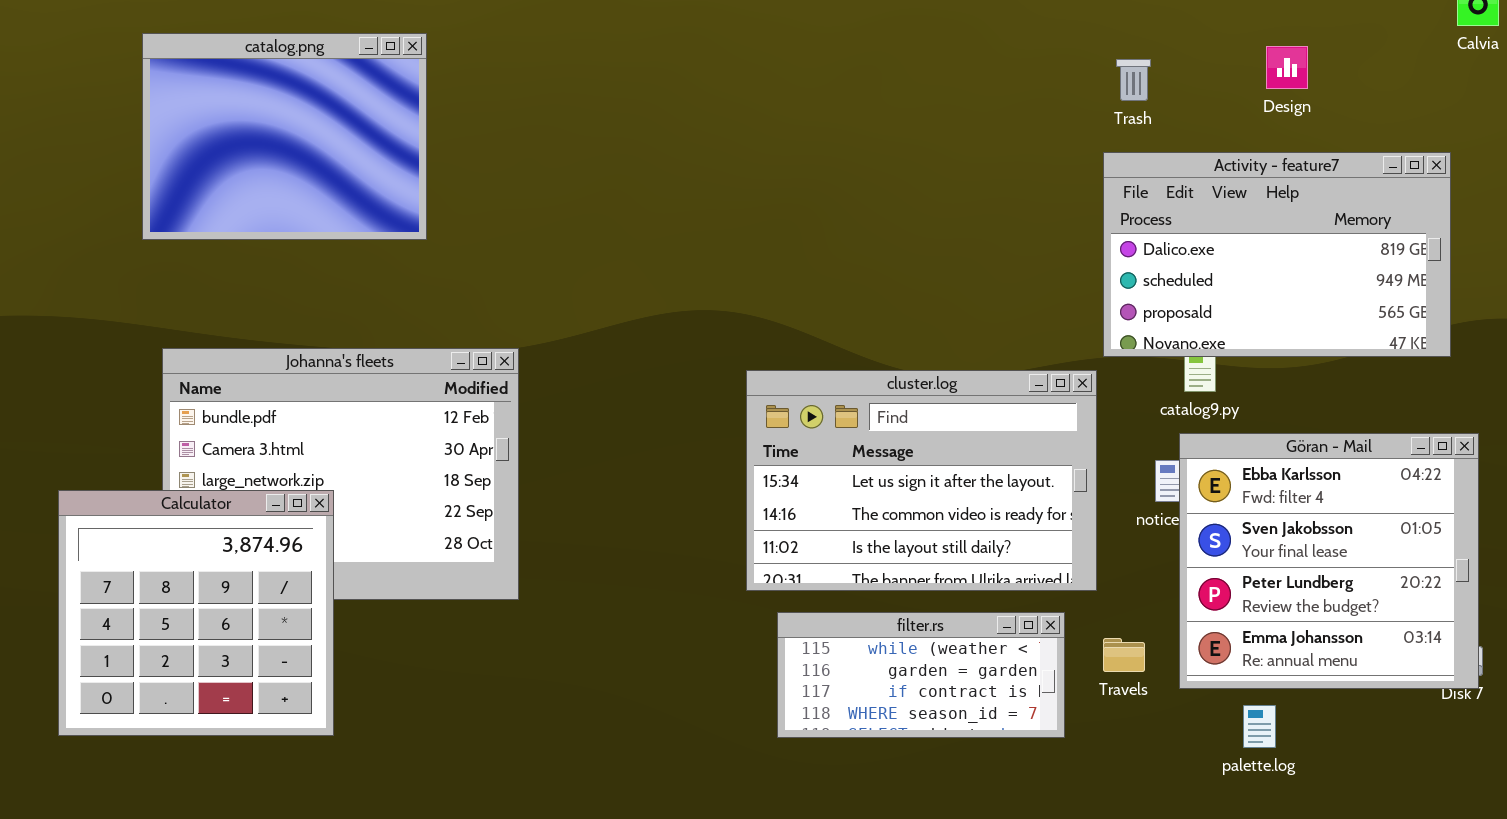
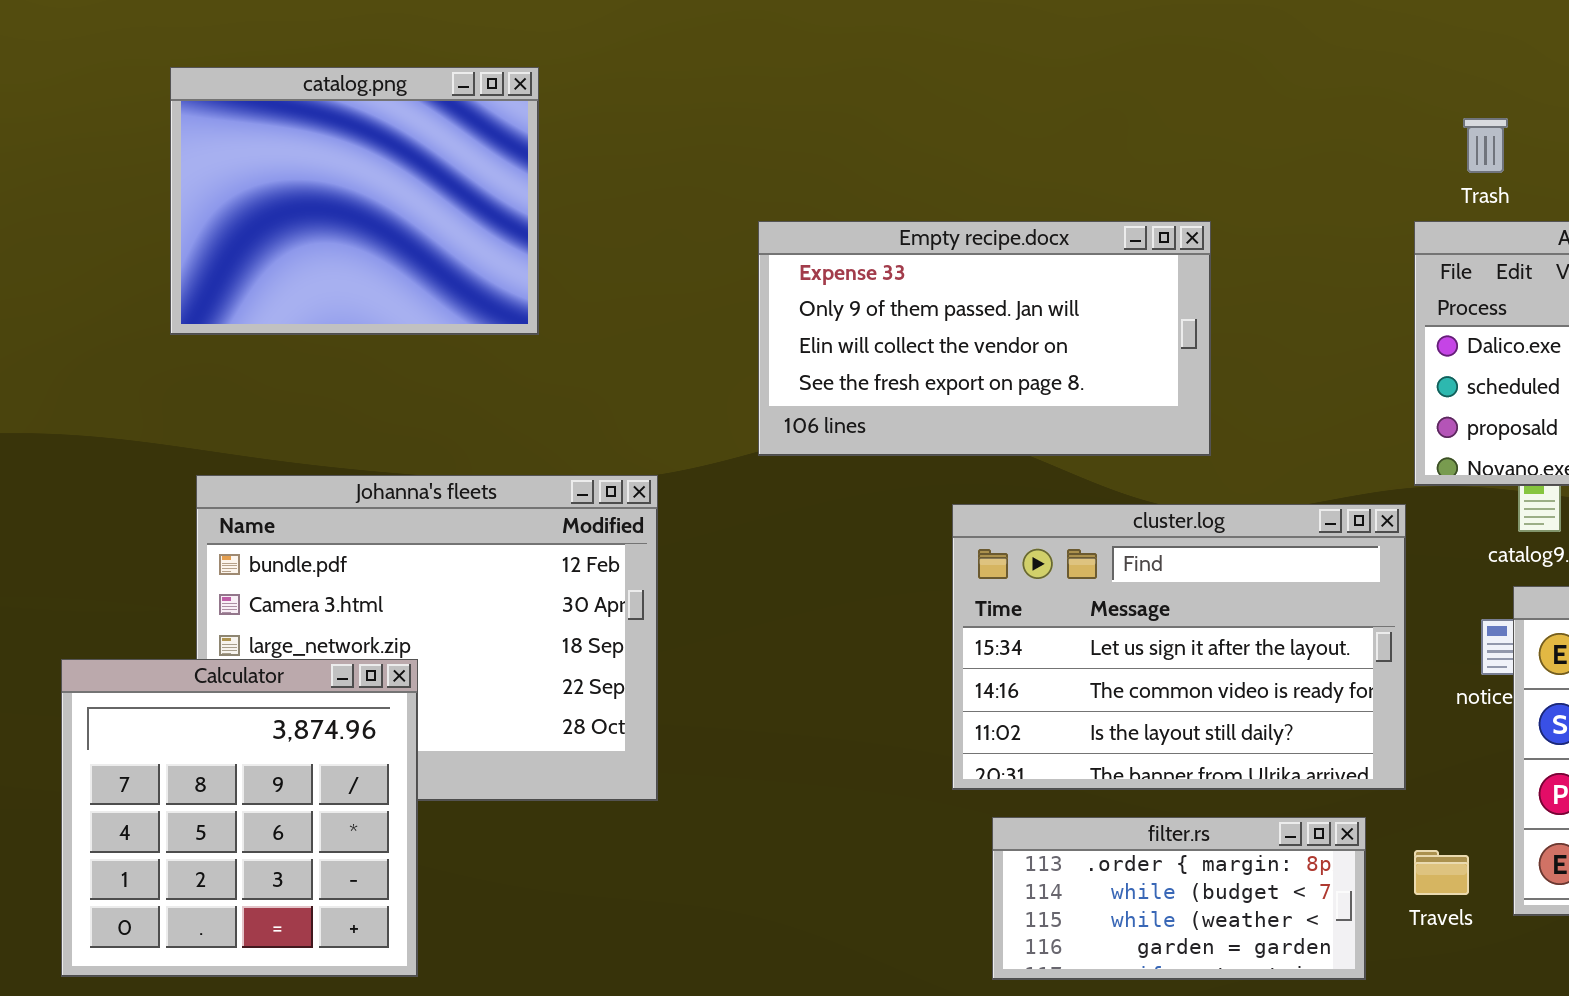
Trash: [1116,59,1151,101] -> [1463,118,1508,173], moved
Empty recipe.docx: none -> [758,221,1211,456], opened
filter.rs: [777,612,1065,738] -> [992,817,1366,980], scrolled up 2 rows

